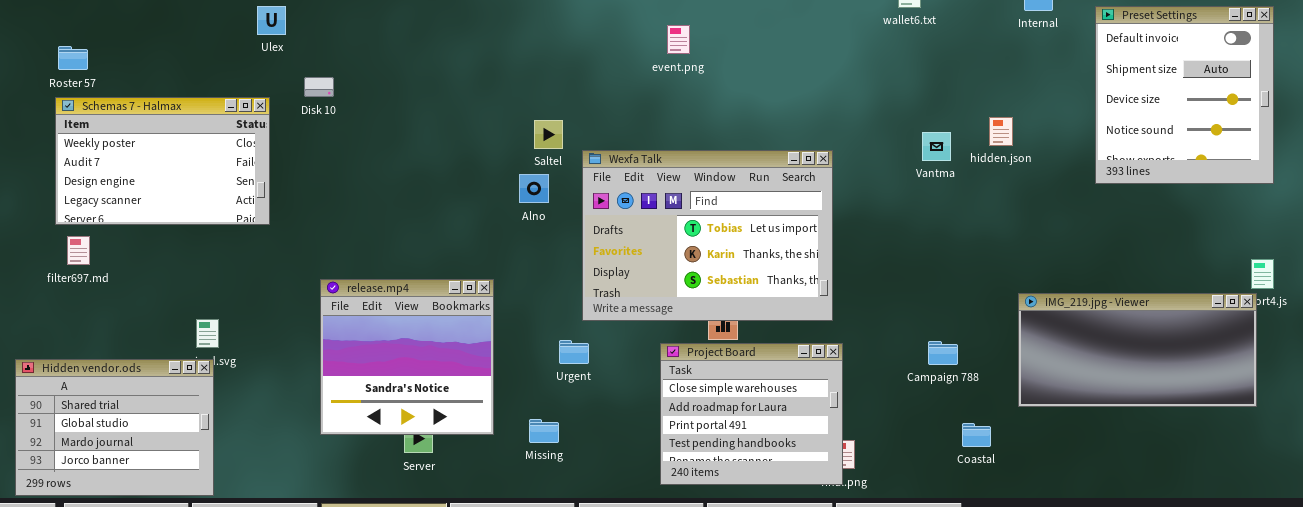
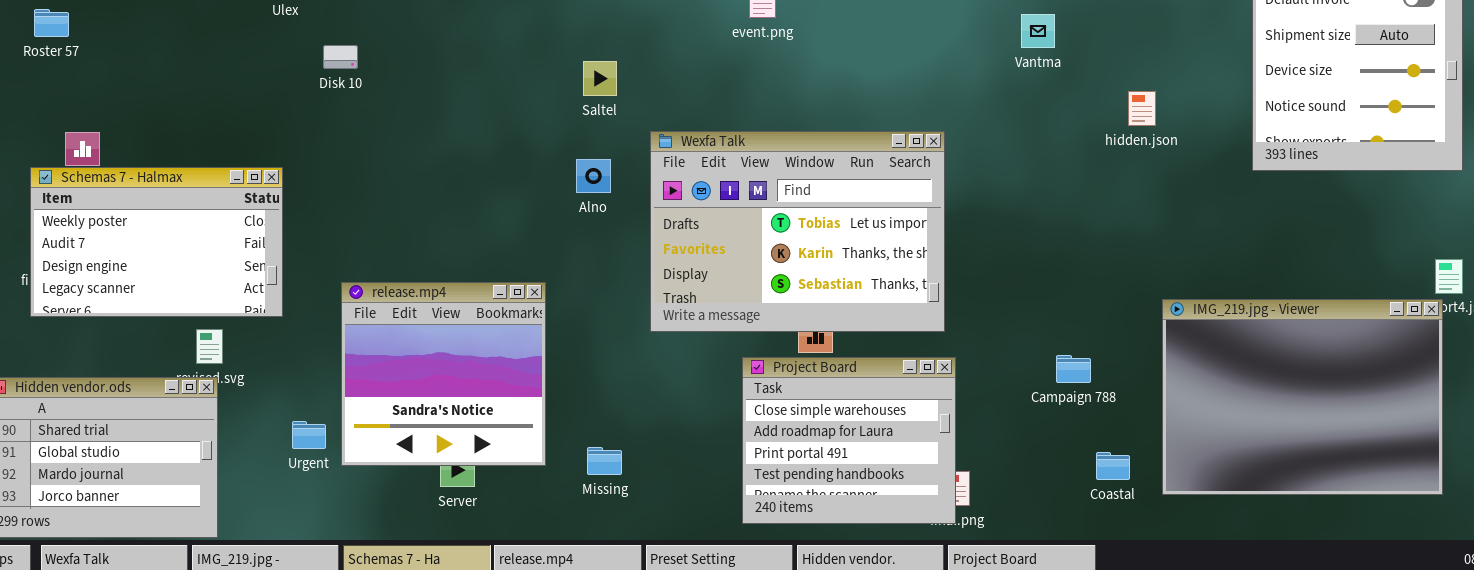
Schemas 7 - Halmax: [55,97,270,225] -> [30,167,283,317], moved
Saltel: [534,120,563,149] -> [583,61,617,96], moved
Vantma: [922,132,951,161] -> [1021,14,1055,48], moved
IMG_219.jpg - Viewer: [1018,293,1257,407] -> [1162,299,1443,495], resized
Urgent: [559,340,589,364] -> [292,421,326,449], moved

